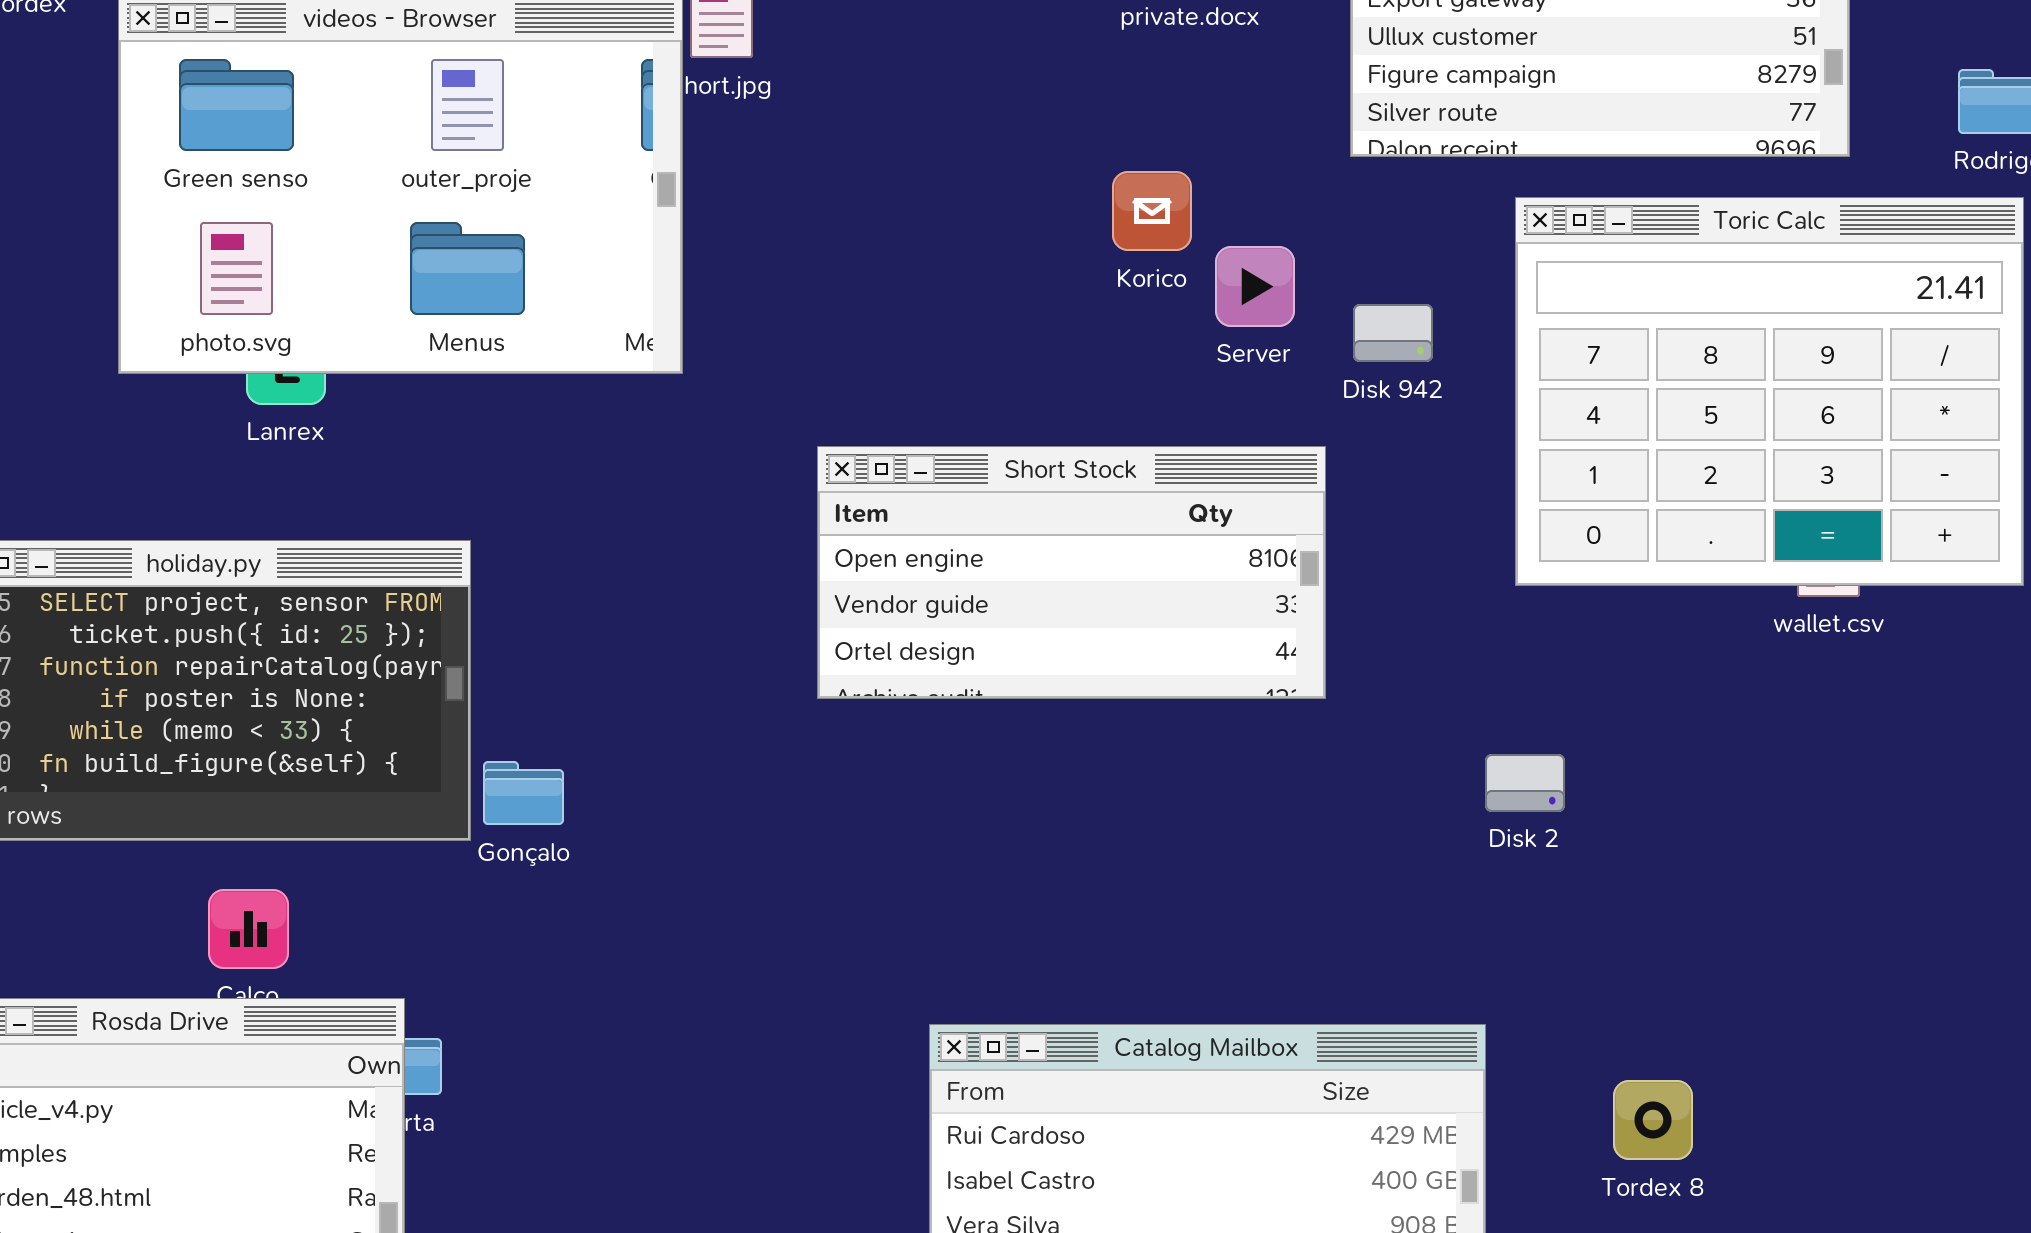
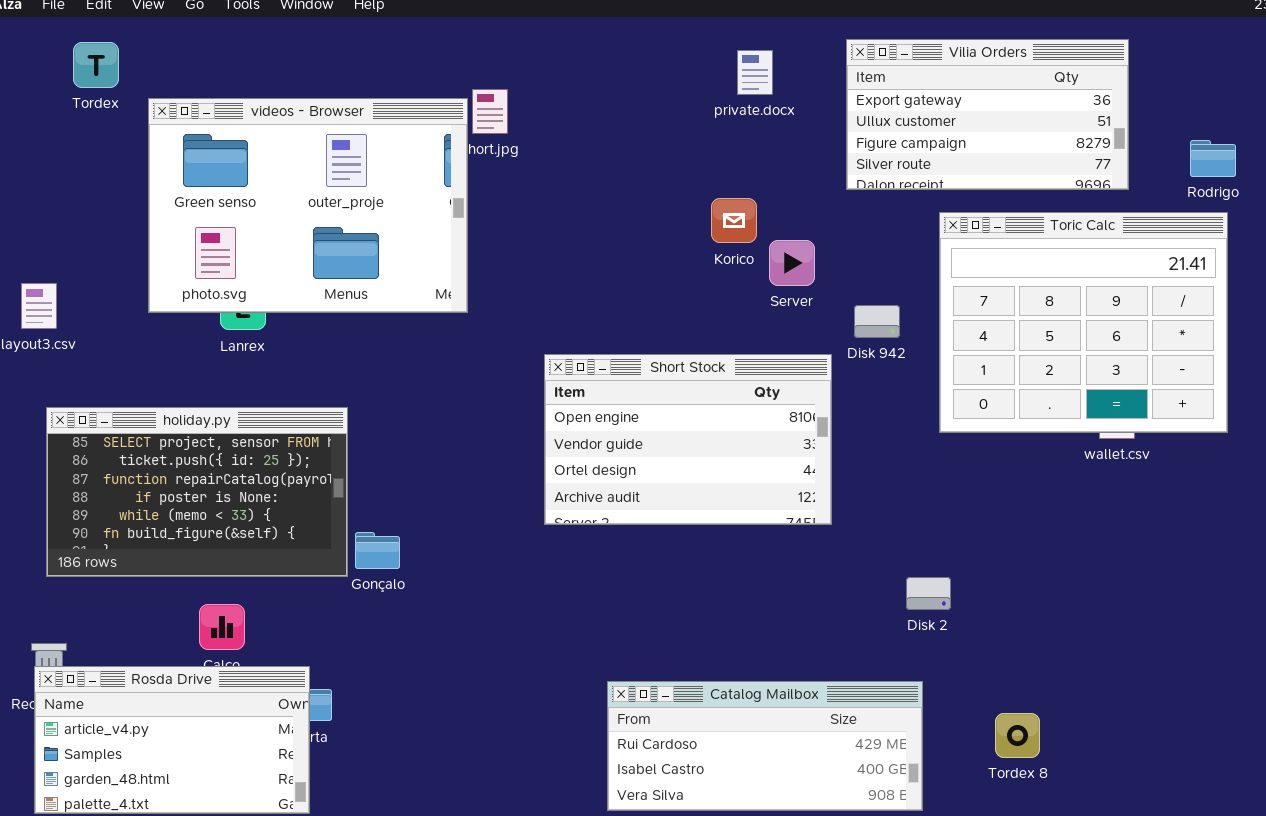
Disk 942: [1353,304,1433,362] -> [854,305,900,338], moved
Short Stock: [817,446,1326,699] -> [544,354,832,525], resized
Disk 2: [1485,754,1565,812] -> [906,577,951,610], moved

